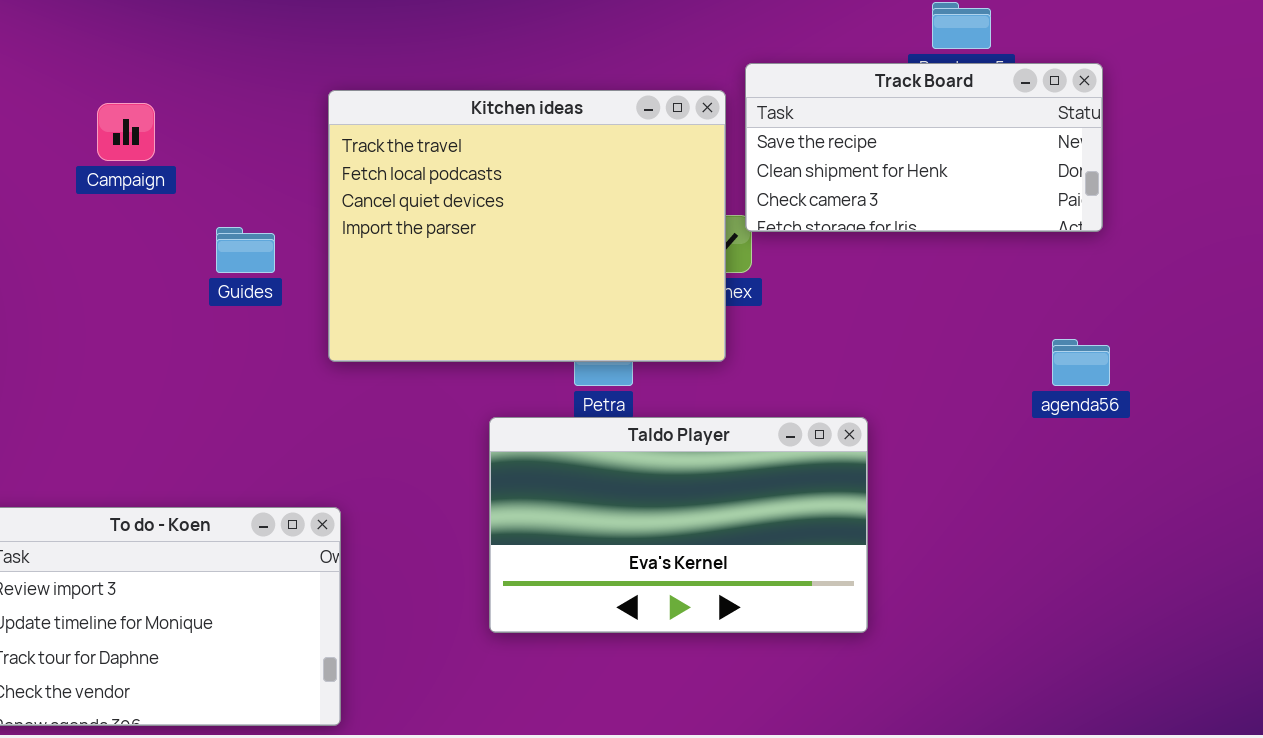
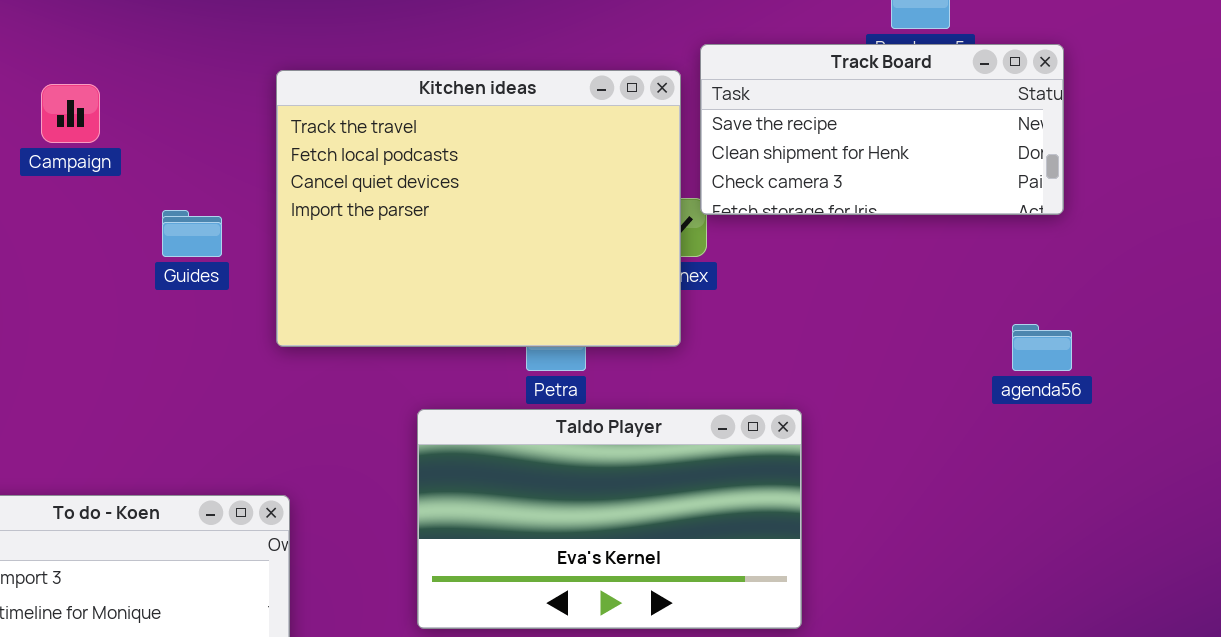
Taldo Player: [489,417,868,633] -> [417,409,802,629], moved

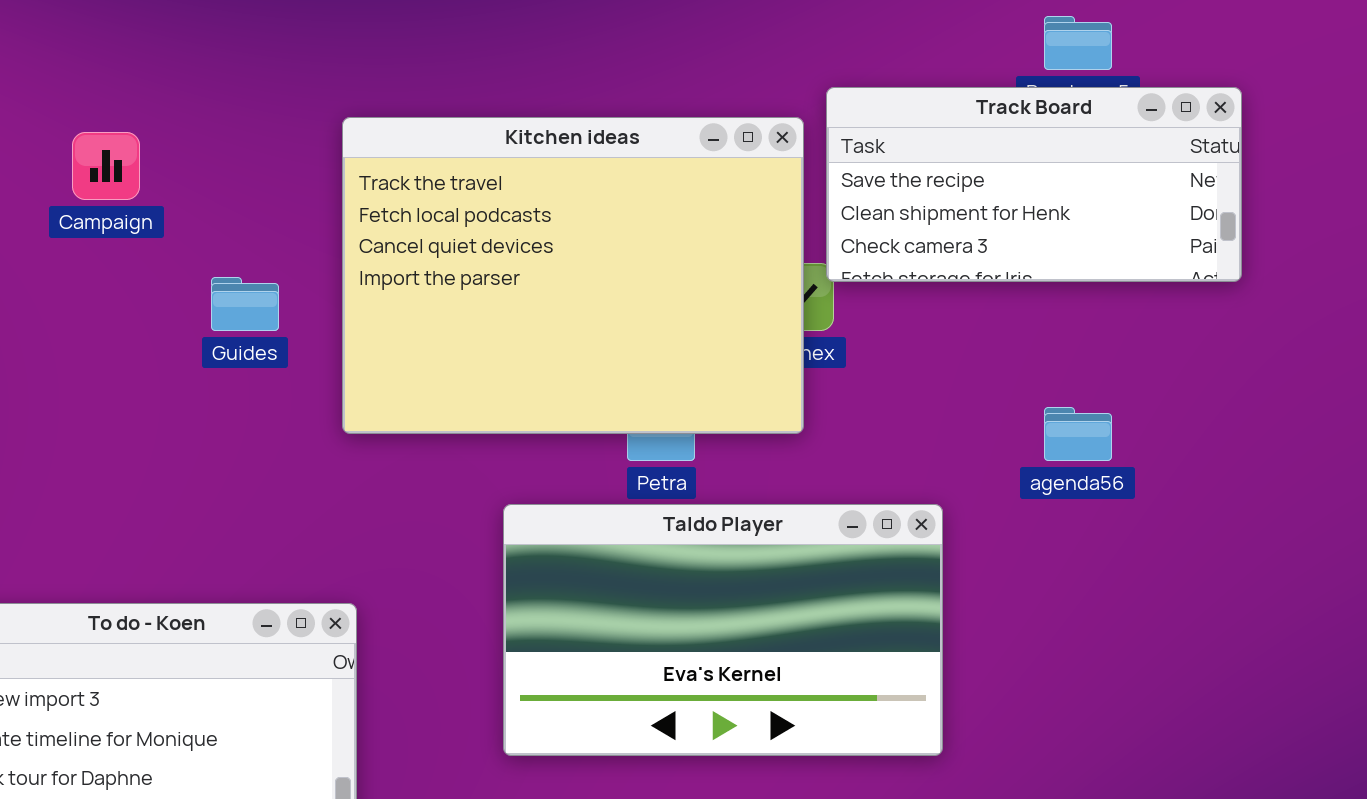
agenda56: [1012,324,1072,371] -> [1044,407,1112,461], moved

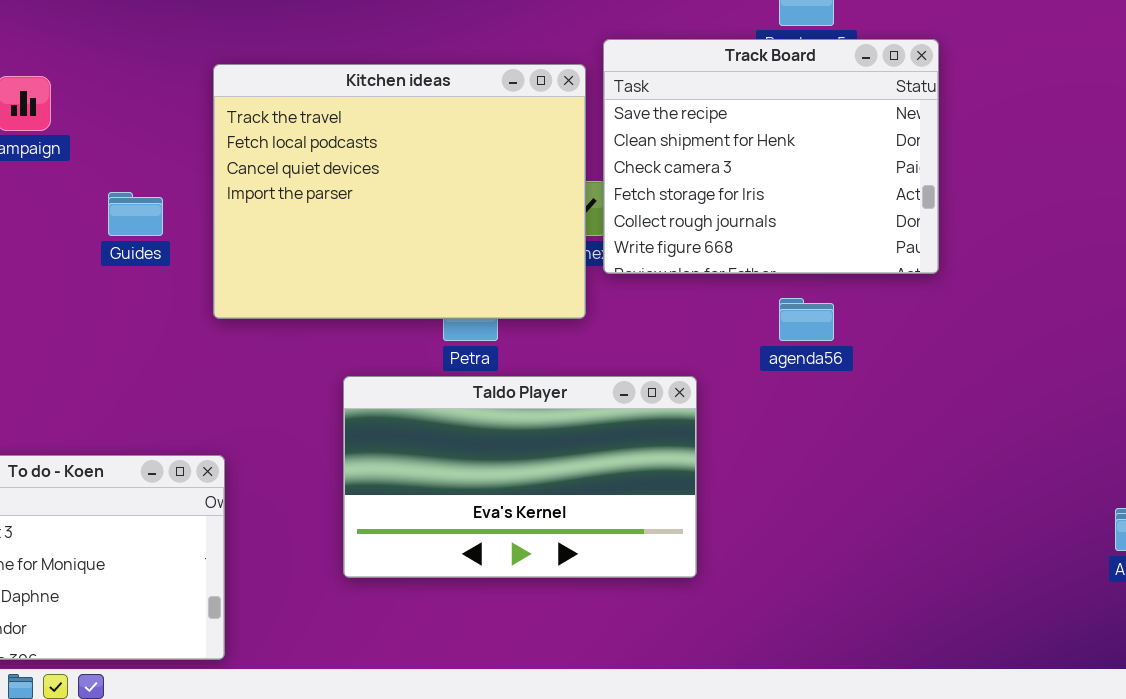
Track Board: [826,87,1242,282] -> [603,39,939,274], resized

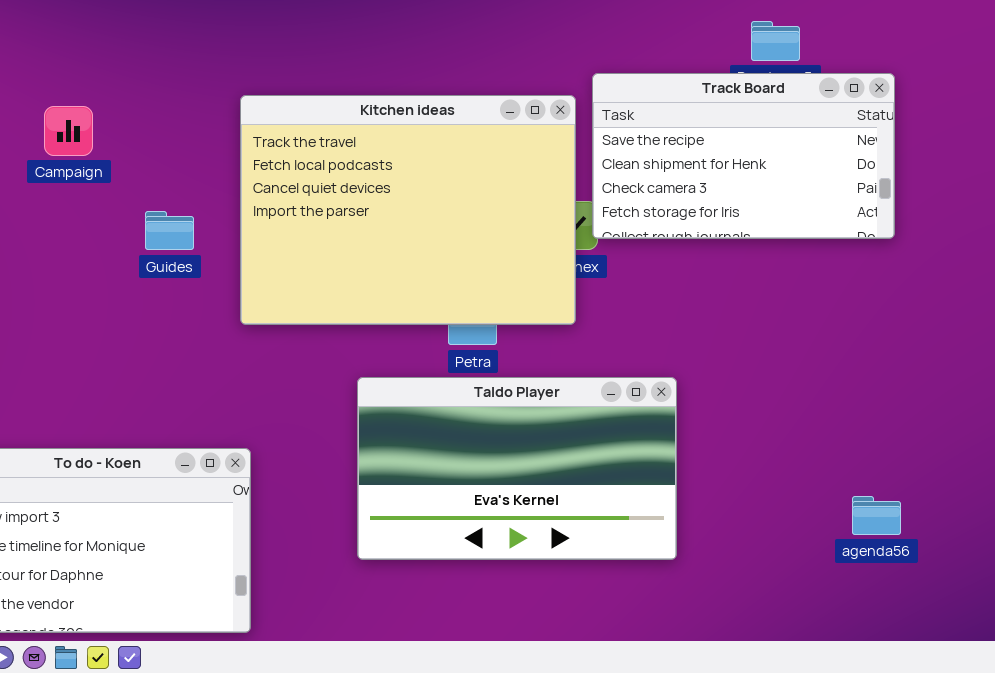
Track Board: [603,39,939,274] -> [592,73,895,239], resized
agenda56: [779,298,834,341] -> [852,496,901,535], moved

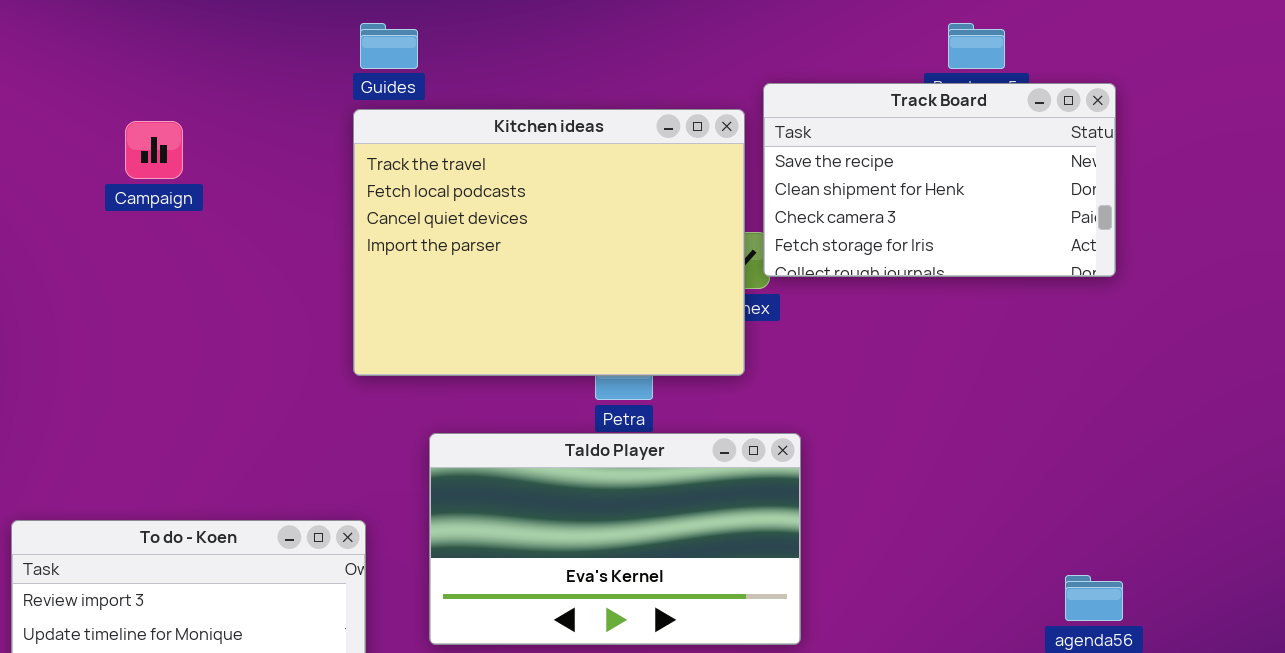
Guides: [145,211,194,250] -> [360,23,418,69], moved
Taldo Player: [357,377,677,560] -> [429,433,801,645], moved

